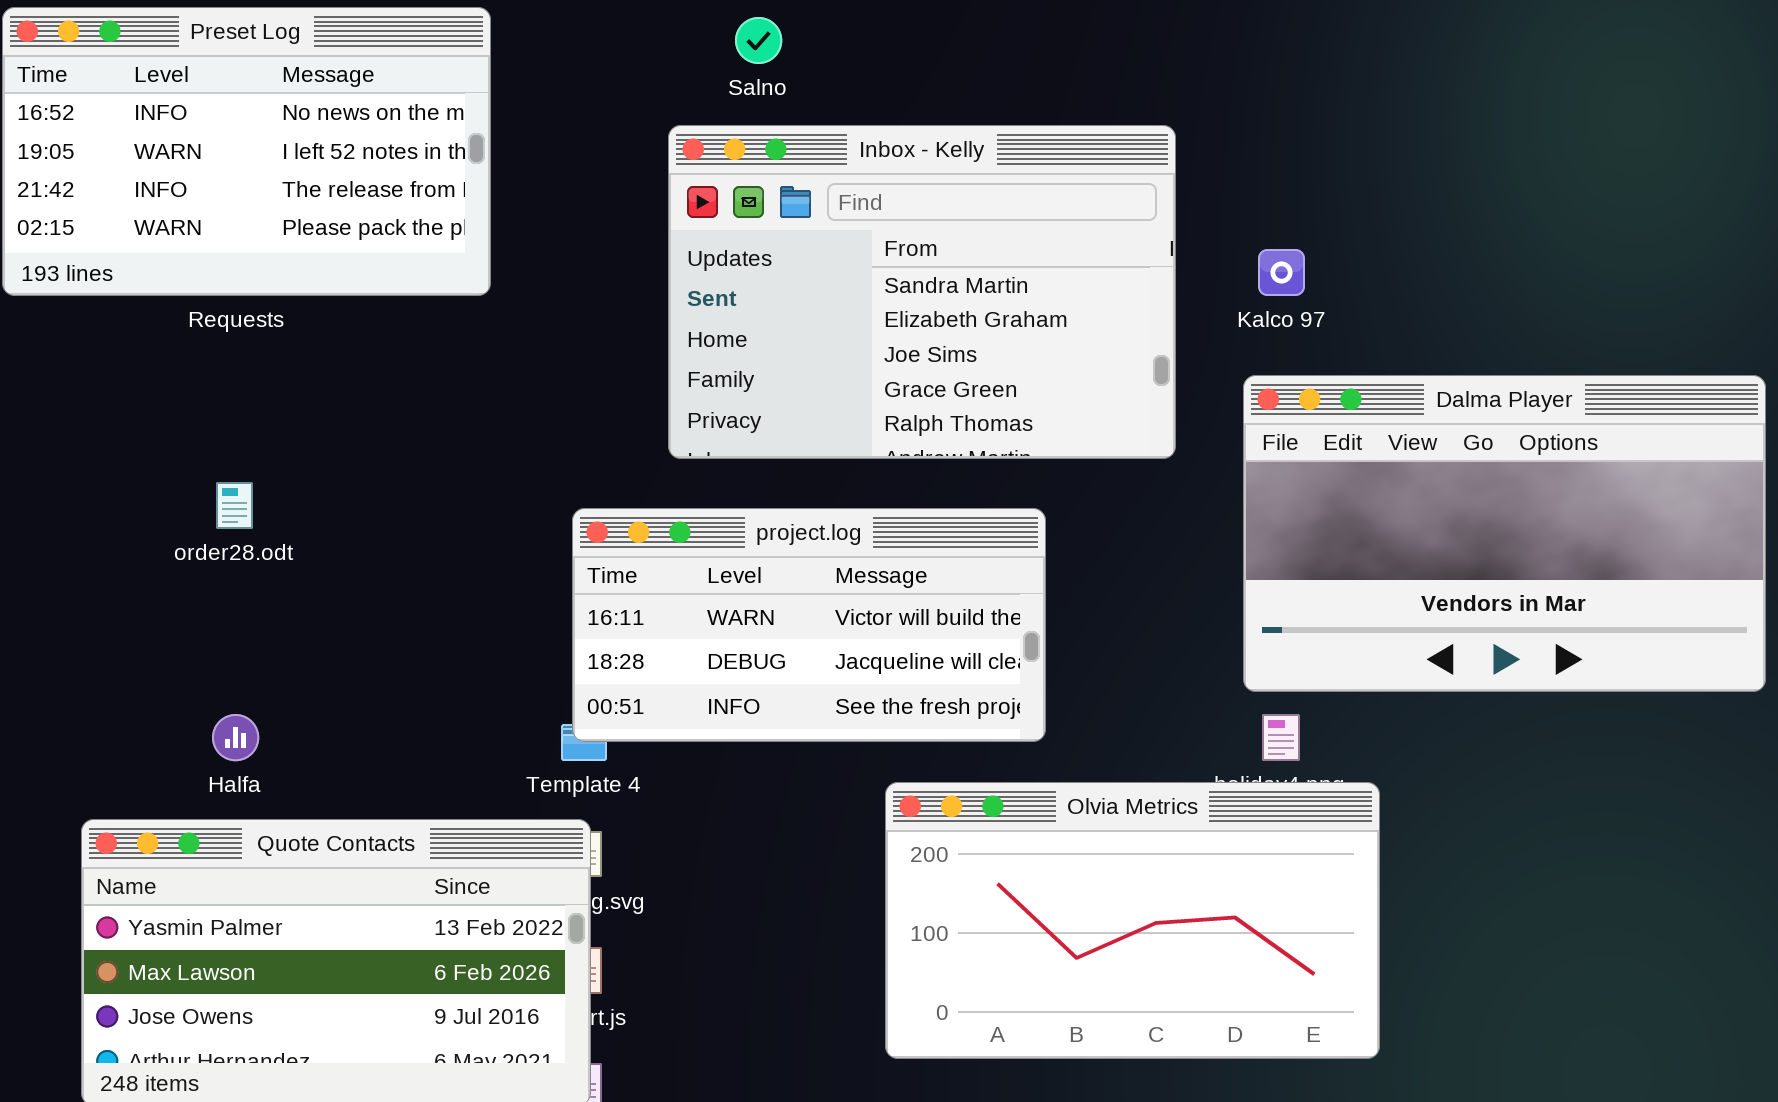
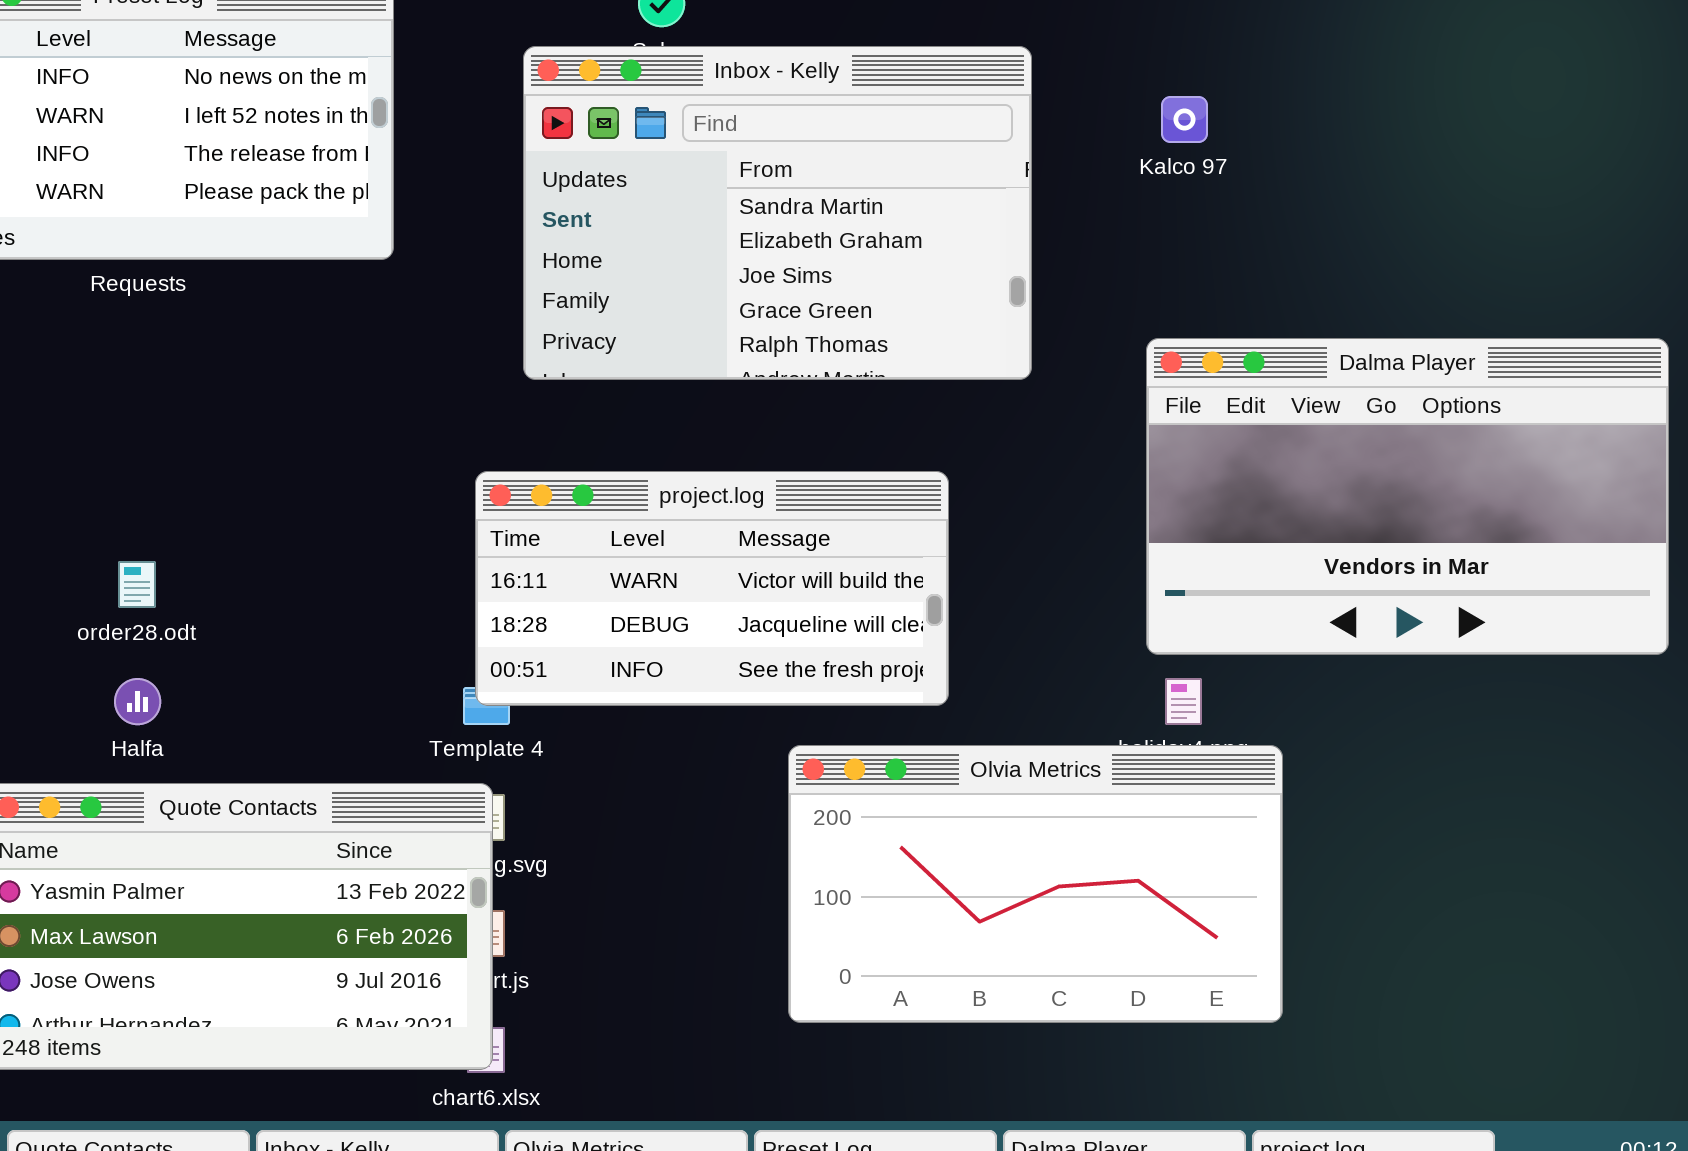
Inbox - Kelly: [668,125,1176,459] -> [523,46,1032,380], moved
Kalco 97: [1258,249,1305,296] -> [1161,96,1208,143], moved
order28.odt: [216,482,253,529] -> [118,561,156,608], moved

